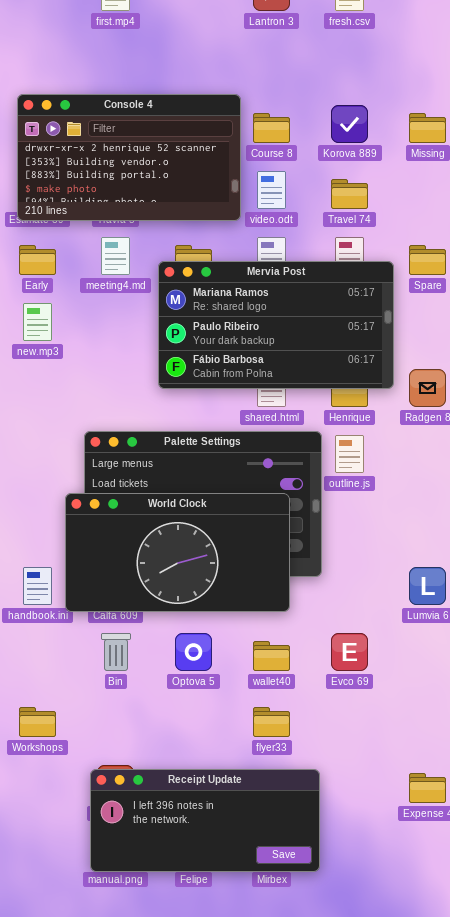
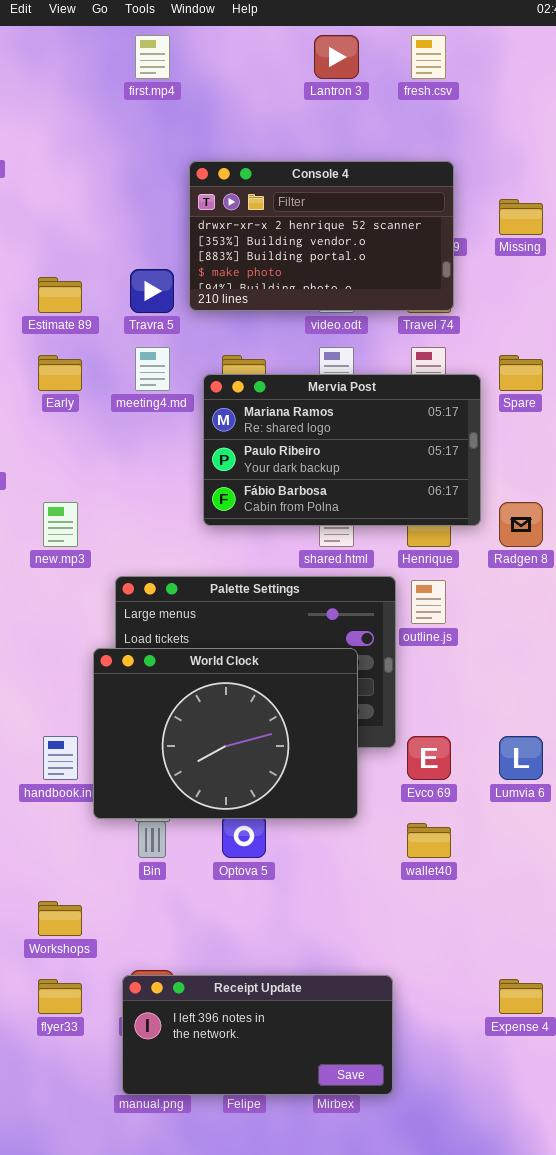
Console 4: [17,94,241,221] -> [189,161,454,311], moved
new.mp3: [23,303,52,341] -> [43,502,78,547], moved
World Clock: [65,493,290,612] -> [93,648,358,819], resized
Evco 69: [331,633,368,671] -> [407,736,451,780], moved
wallet40: [253,641,290,671] -> [407,823,451,858], moved
flyer33: [253,707,290,737] -> [38,979,82,1014], moved

